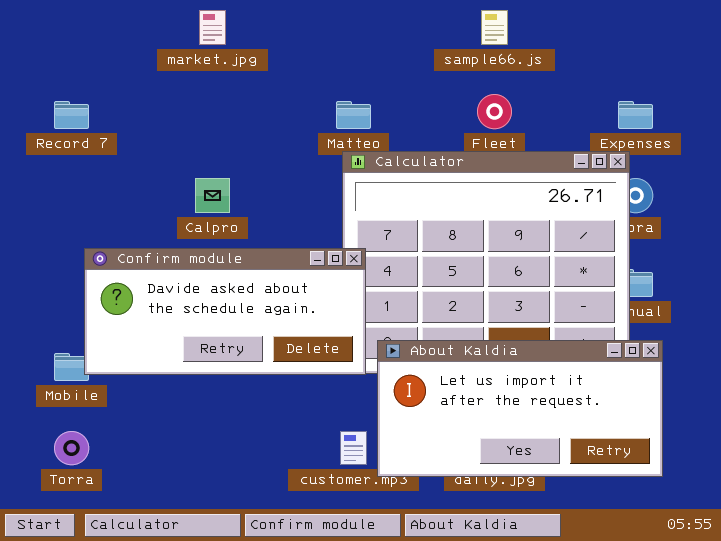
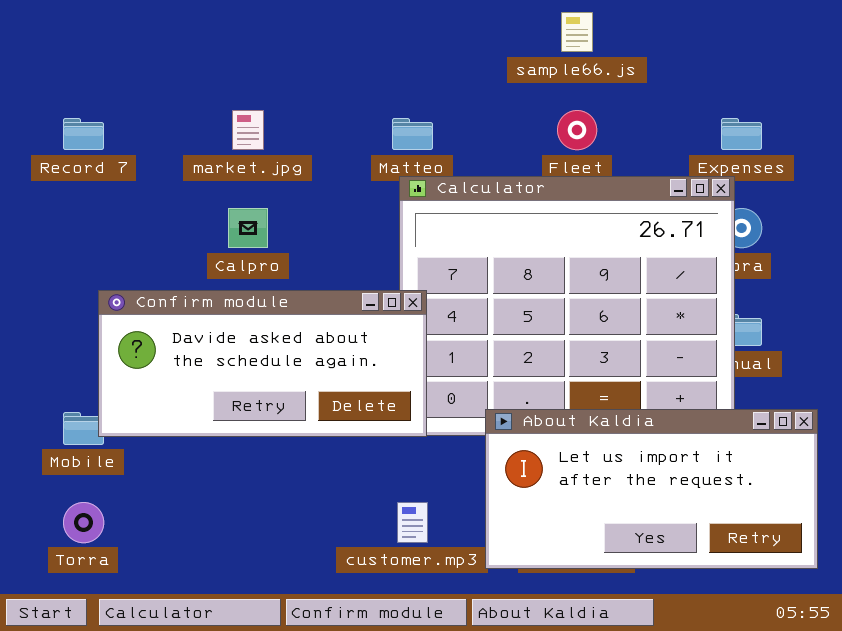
market.jpg: [199,10,226,45] -> [232,110,264,150], moved
About Kaldia: [377,340,663,477] -> [485,409,818,569], moved

